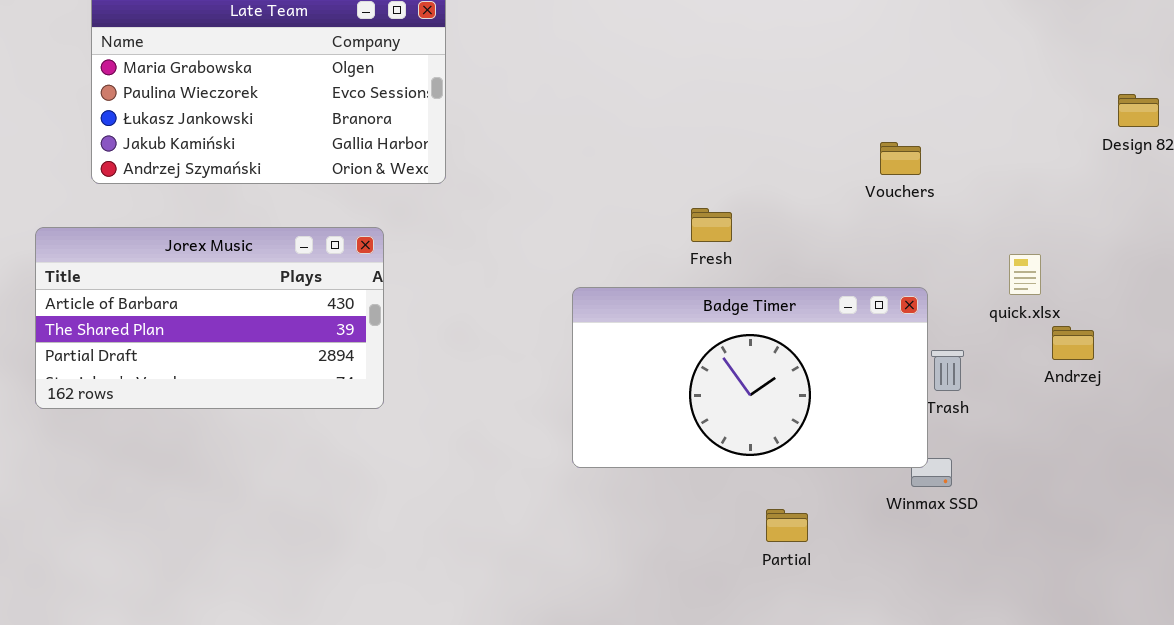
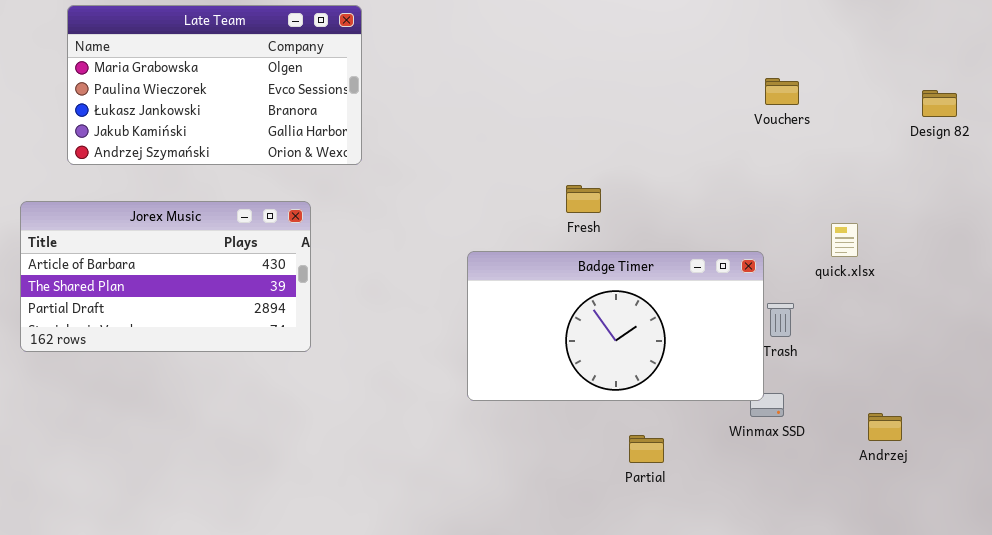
Vouchers: [880,142,921,175] -> [765,78,799,105], moved
Andrzej: [1052,326,1094,360] -> [868,413,902,441], moved

